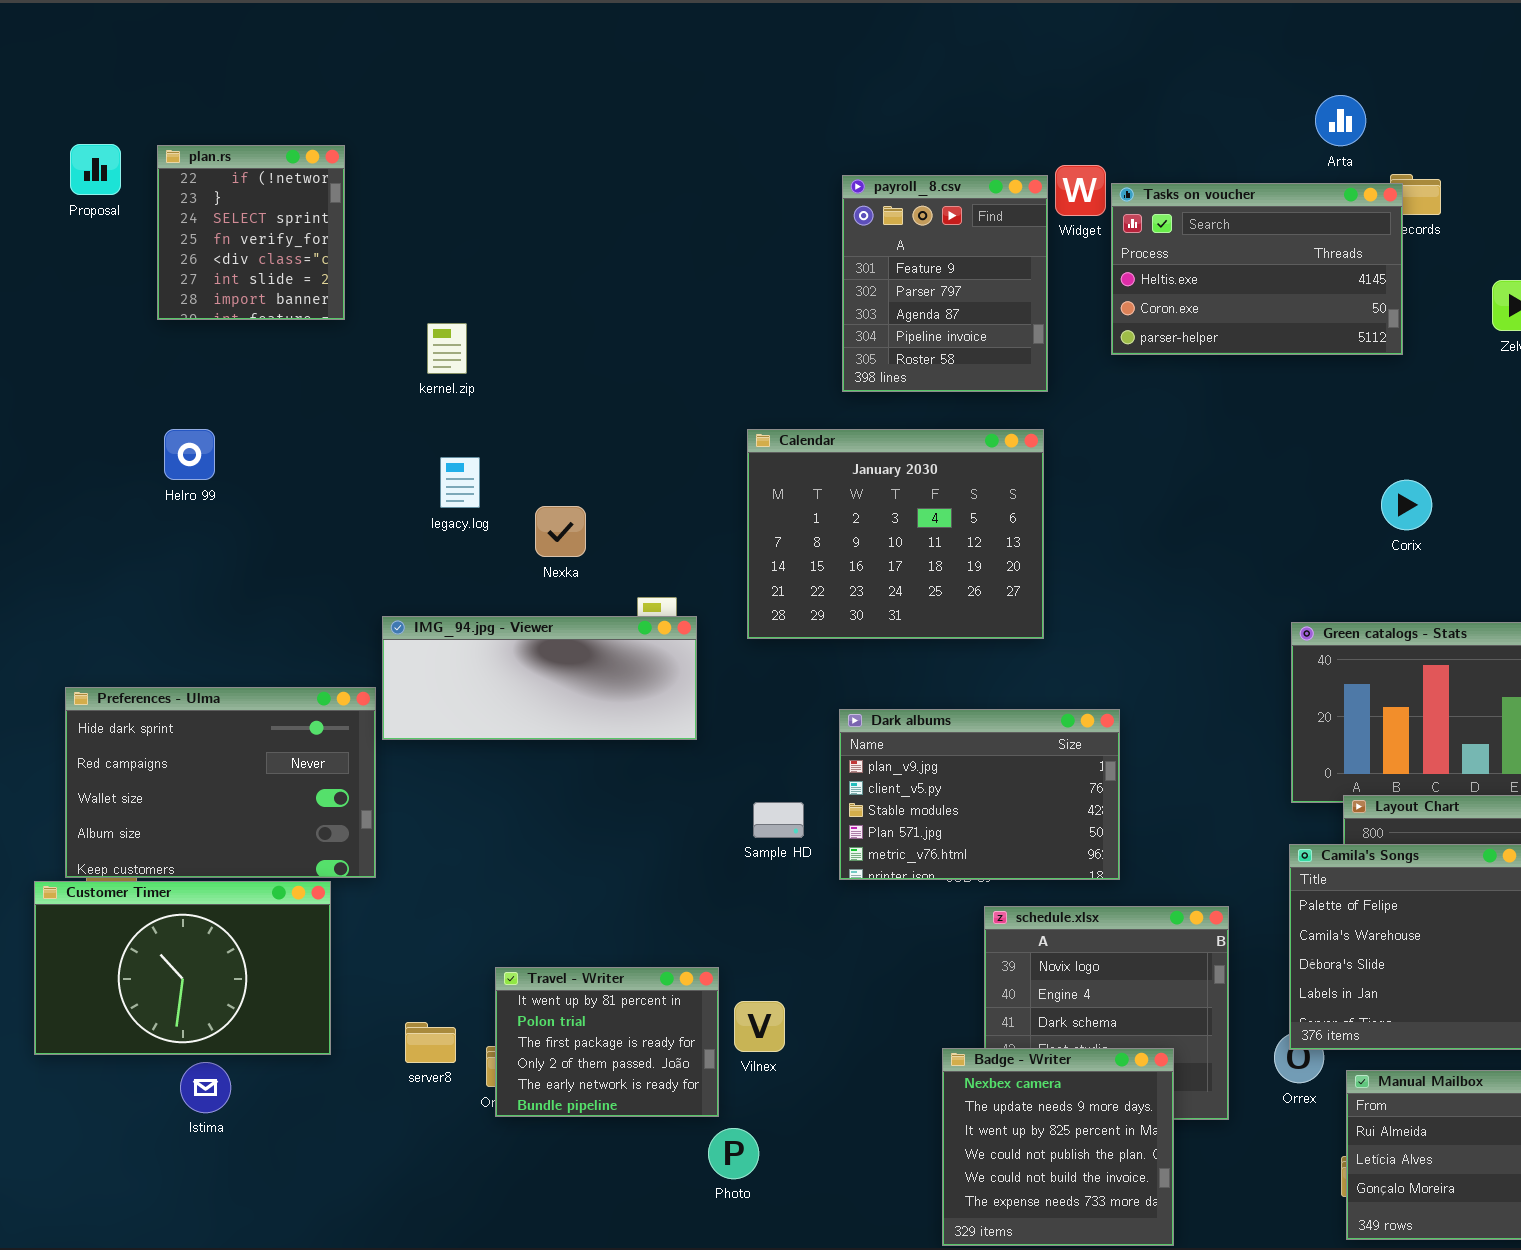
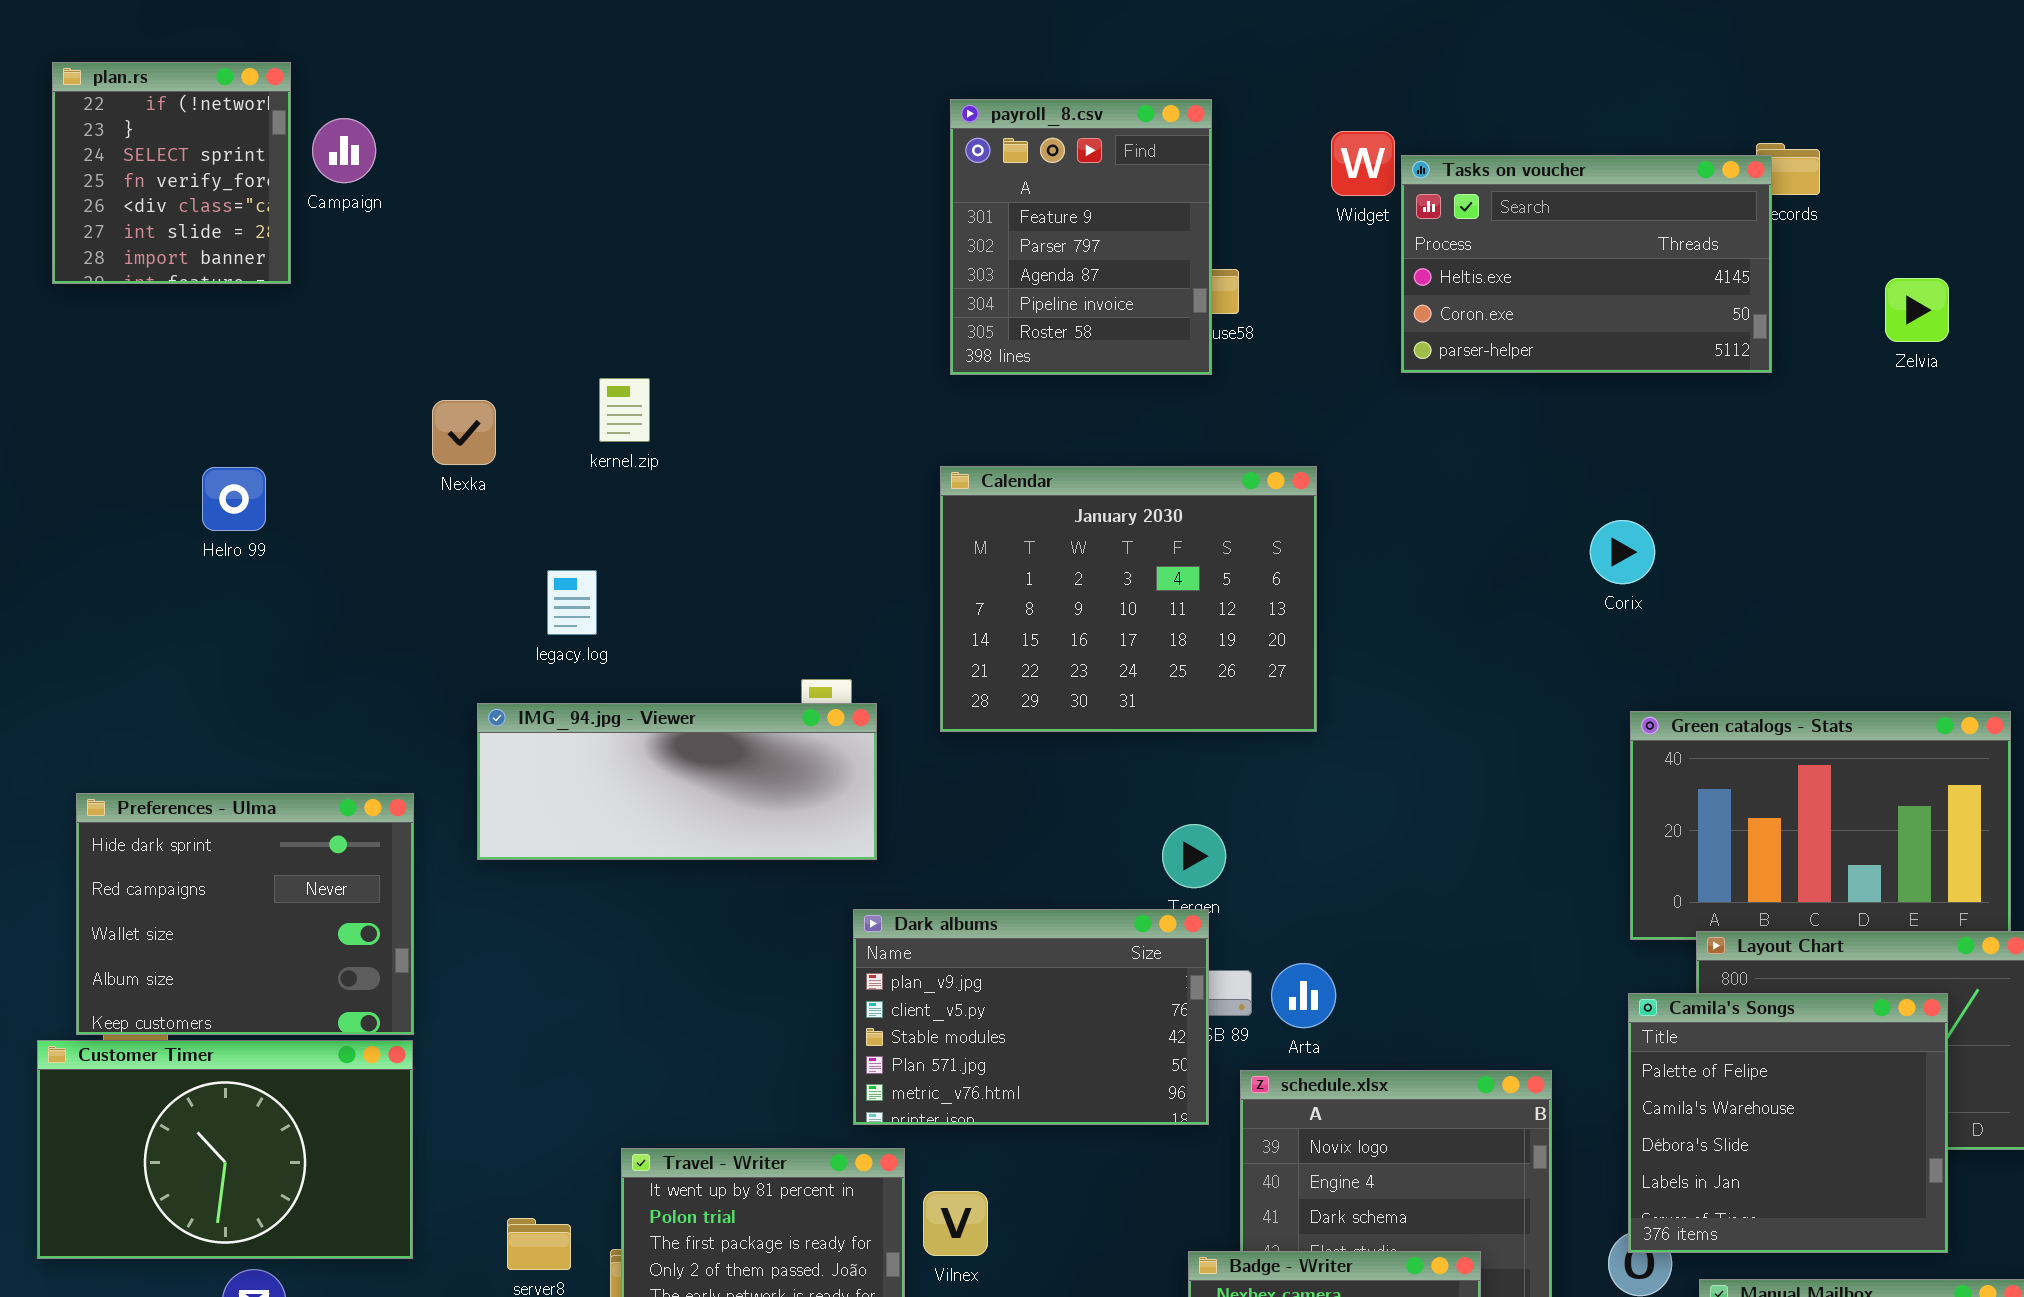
Arta: [1315,95,1366,146] -> [1271,963,1336,1028], moved
plan.rs: [157,145,345,320] -> [52,62,291,284], moved
payroll_8.csv: [842,175,1048,392] -> [950,99,1212,375], moved
kernel.zip: [427,323,467,374] -> [599,378,650,442], moved
legacy.log: [440,457,480,508] -> [547,570,597,635], moved
Corix: [1381,480,1432,530] -> [1590,520,1655,584], moved
Nexka: [535,506,586,557] -> [432,400,496,465], moved
Preferences - Ulma: [65,687,376,878] -> [76,793,414,1035], resized
Dark albums: [839,709,1120,880] -> [853,909,1209,1125], moved

